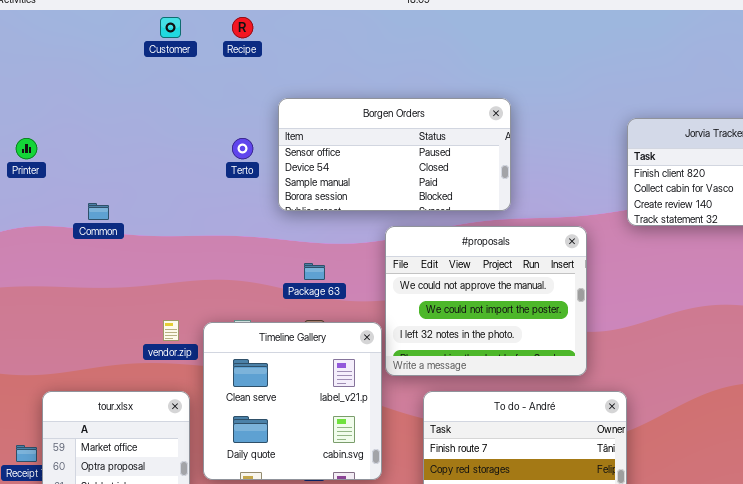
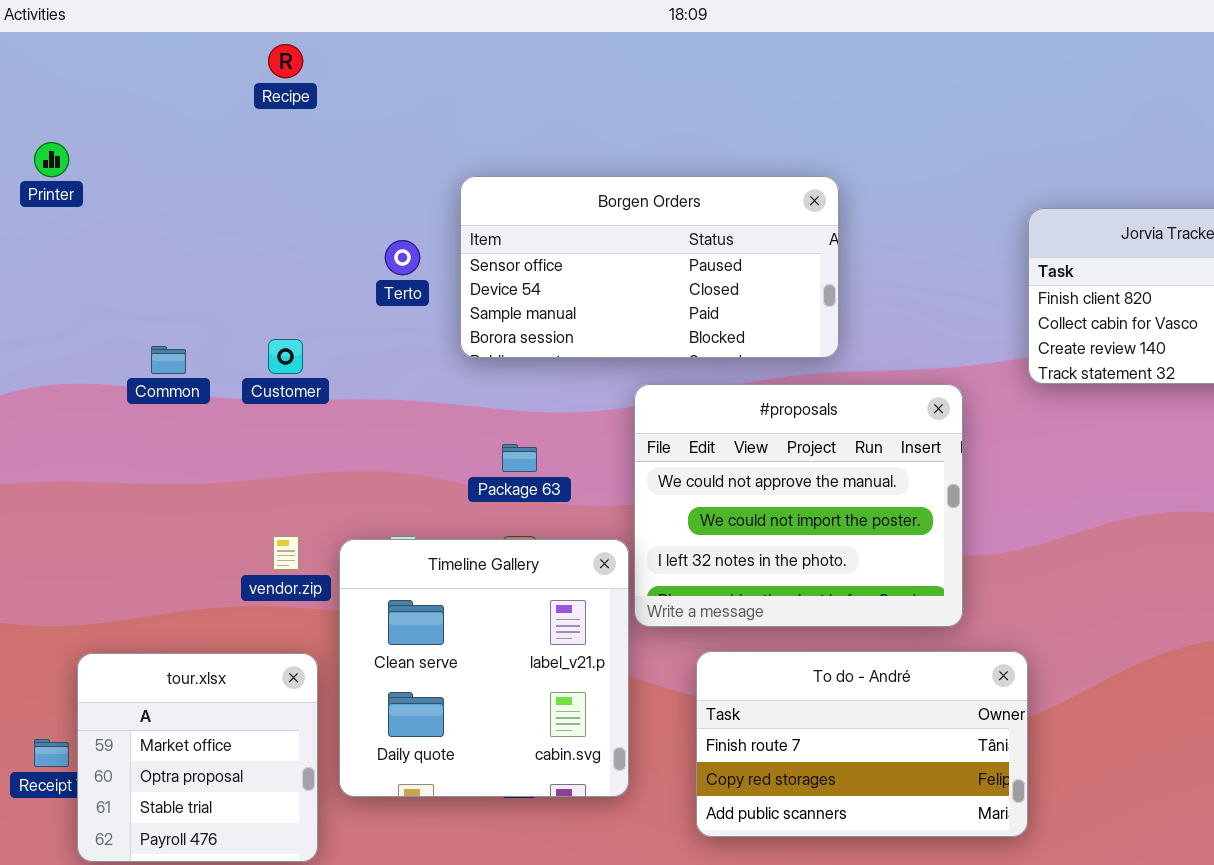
Customer: [160,17,181,38] -> [268,339,303,374], moved
Recipe: [232,17,253,38] -> [268,44,303,78], moved
Printer: [16,138,37,159] -> [34,142,69,177], moved

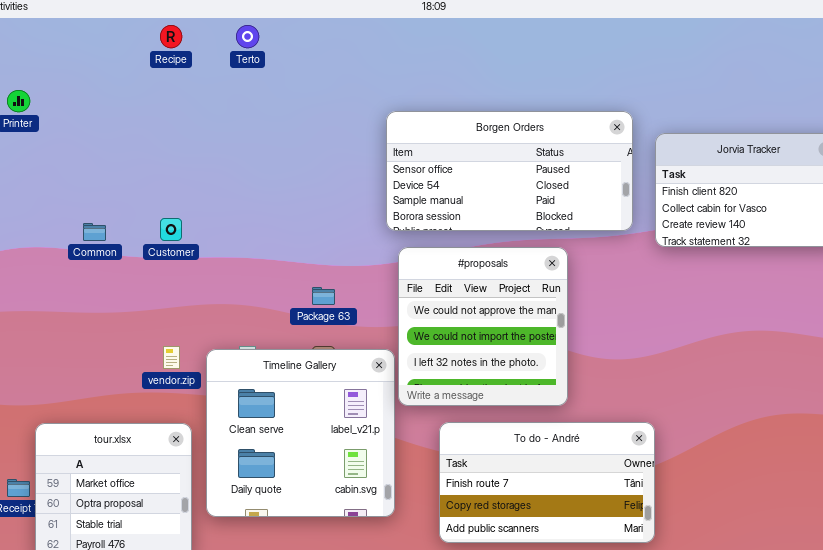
Borgen Orders: [460,176,839,358] -> [386,111,633,231], moved
Terto: [385,240,420,275] -> [236,25,259,48], moved
#proposals: [634,384,963,627] -> [398,247,568,406], resized

